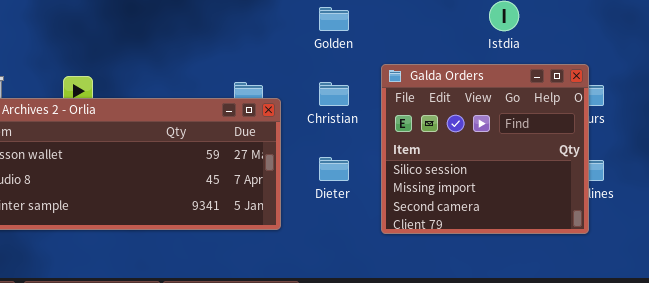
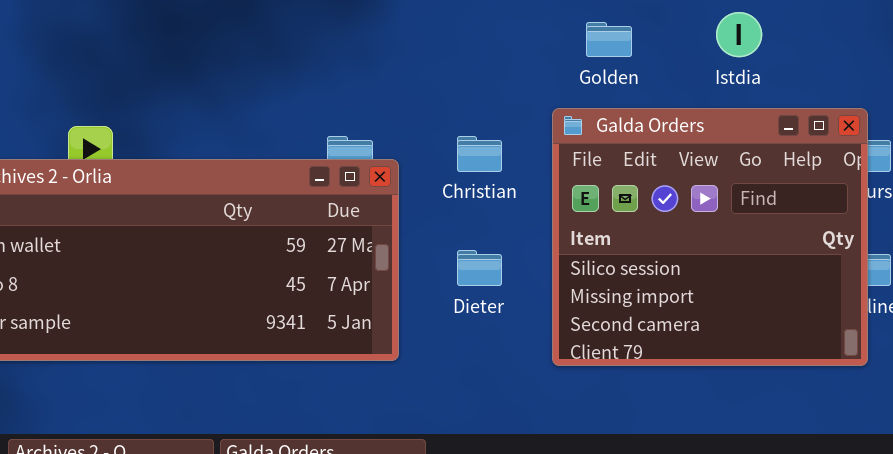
Golden: [319,7,349,31] -> [586,22,632,57], moved

